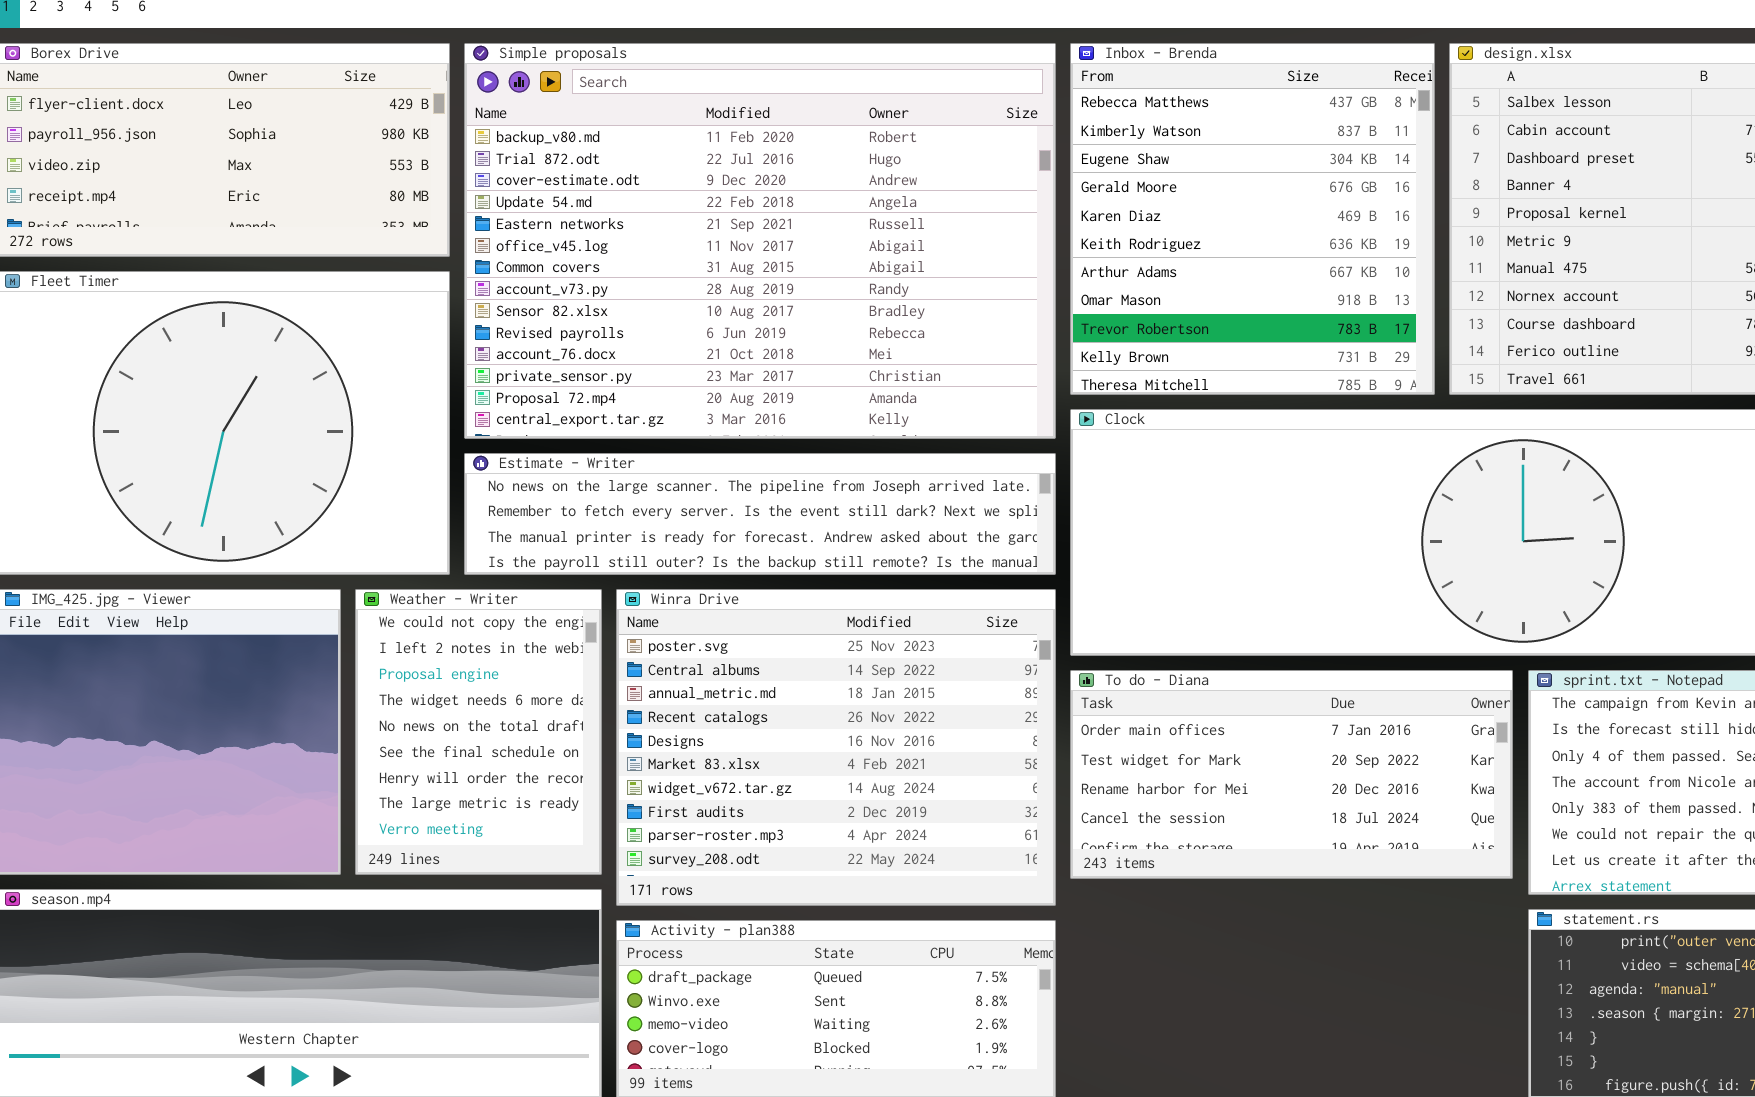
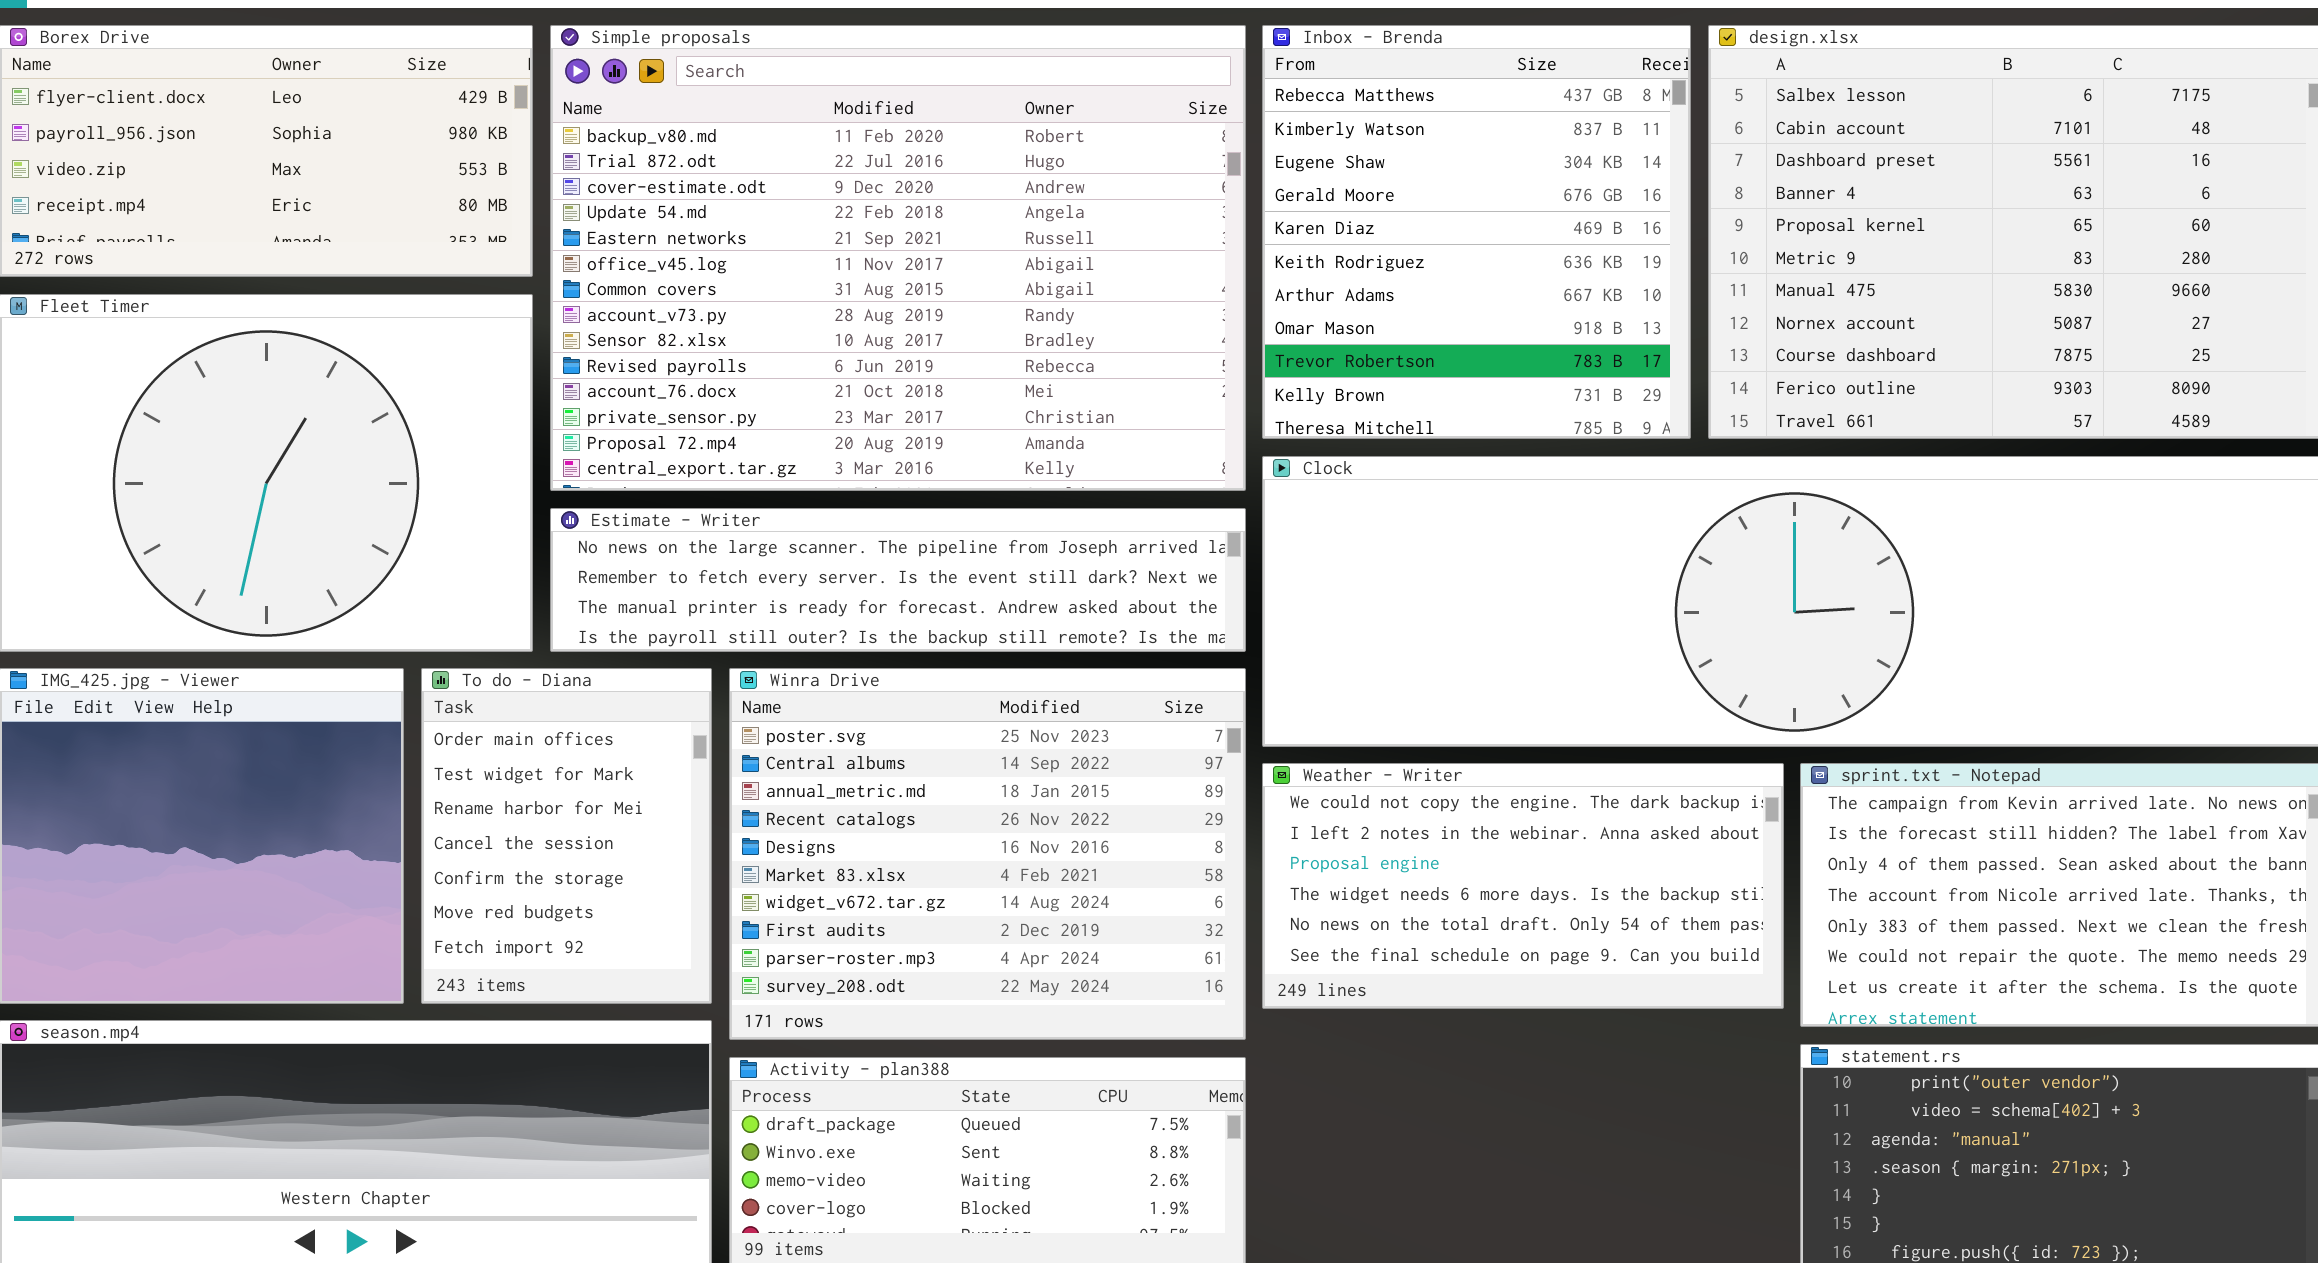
Weather - Writer: [355,589,602,875] -> [1262,763,1784,1009], moved, resized
To do - Diana: [1070,670,1513,879] -> [421,668,712,1004], moved, resized

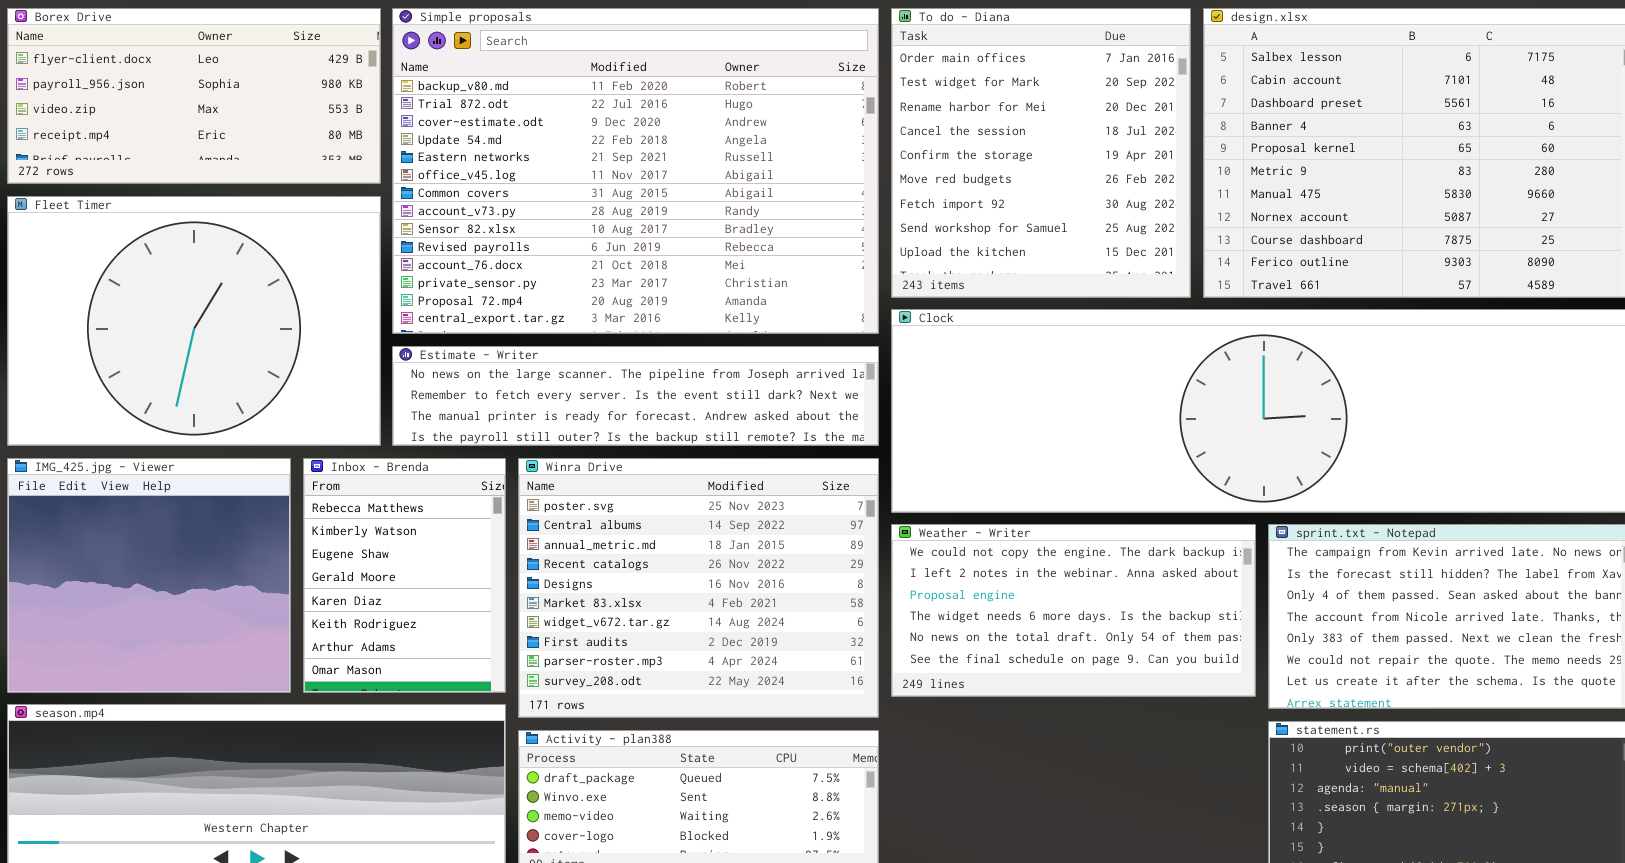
Inbox - Brenda: [1262,25,1691,439] -> [303,458,506,693], moved, resized
To do - Diana: [421,668,712,1004] -> [891,8,1191,298], moved, resized

